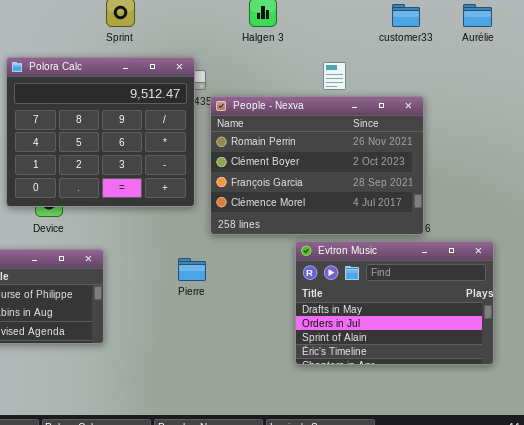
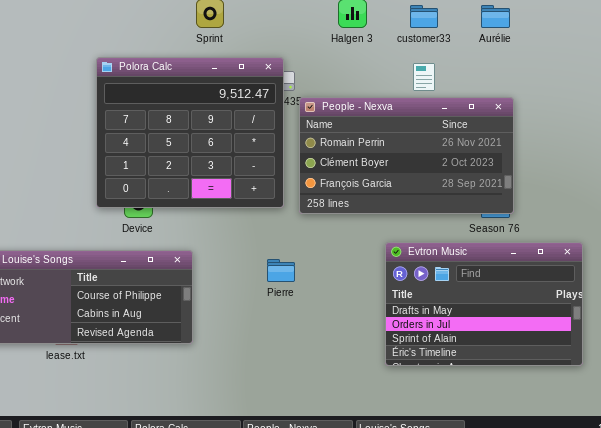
customer33: [392,4,420,27] -> [410,5,438,28], moved
Aurélie: [463,4,492,27] -> [481,5,510,28], moved
People - Nexva: [210,96,424,235] -> [299,97,514,214], resized

